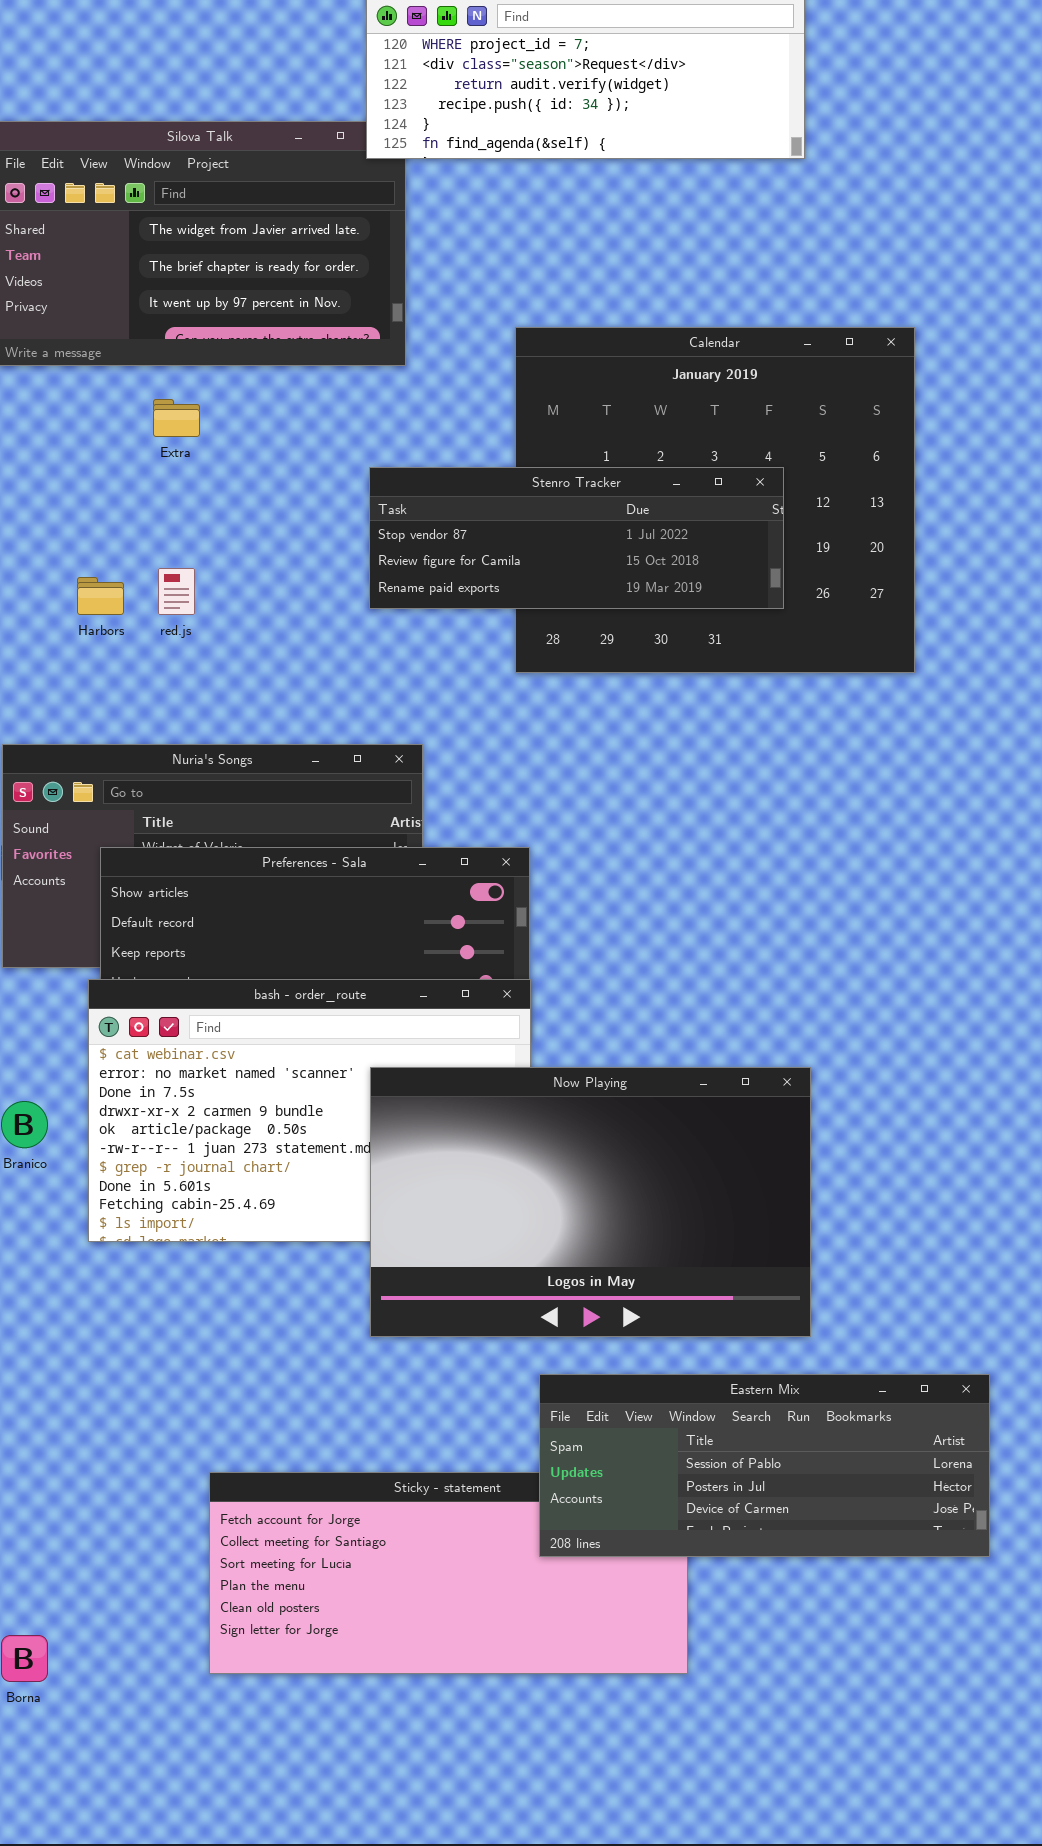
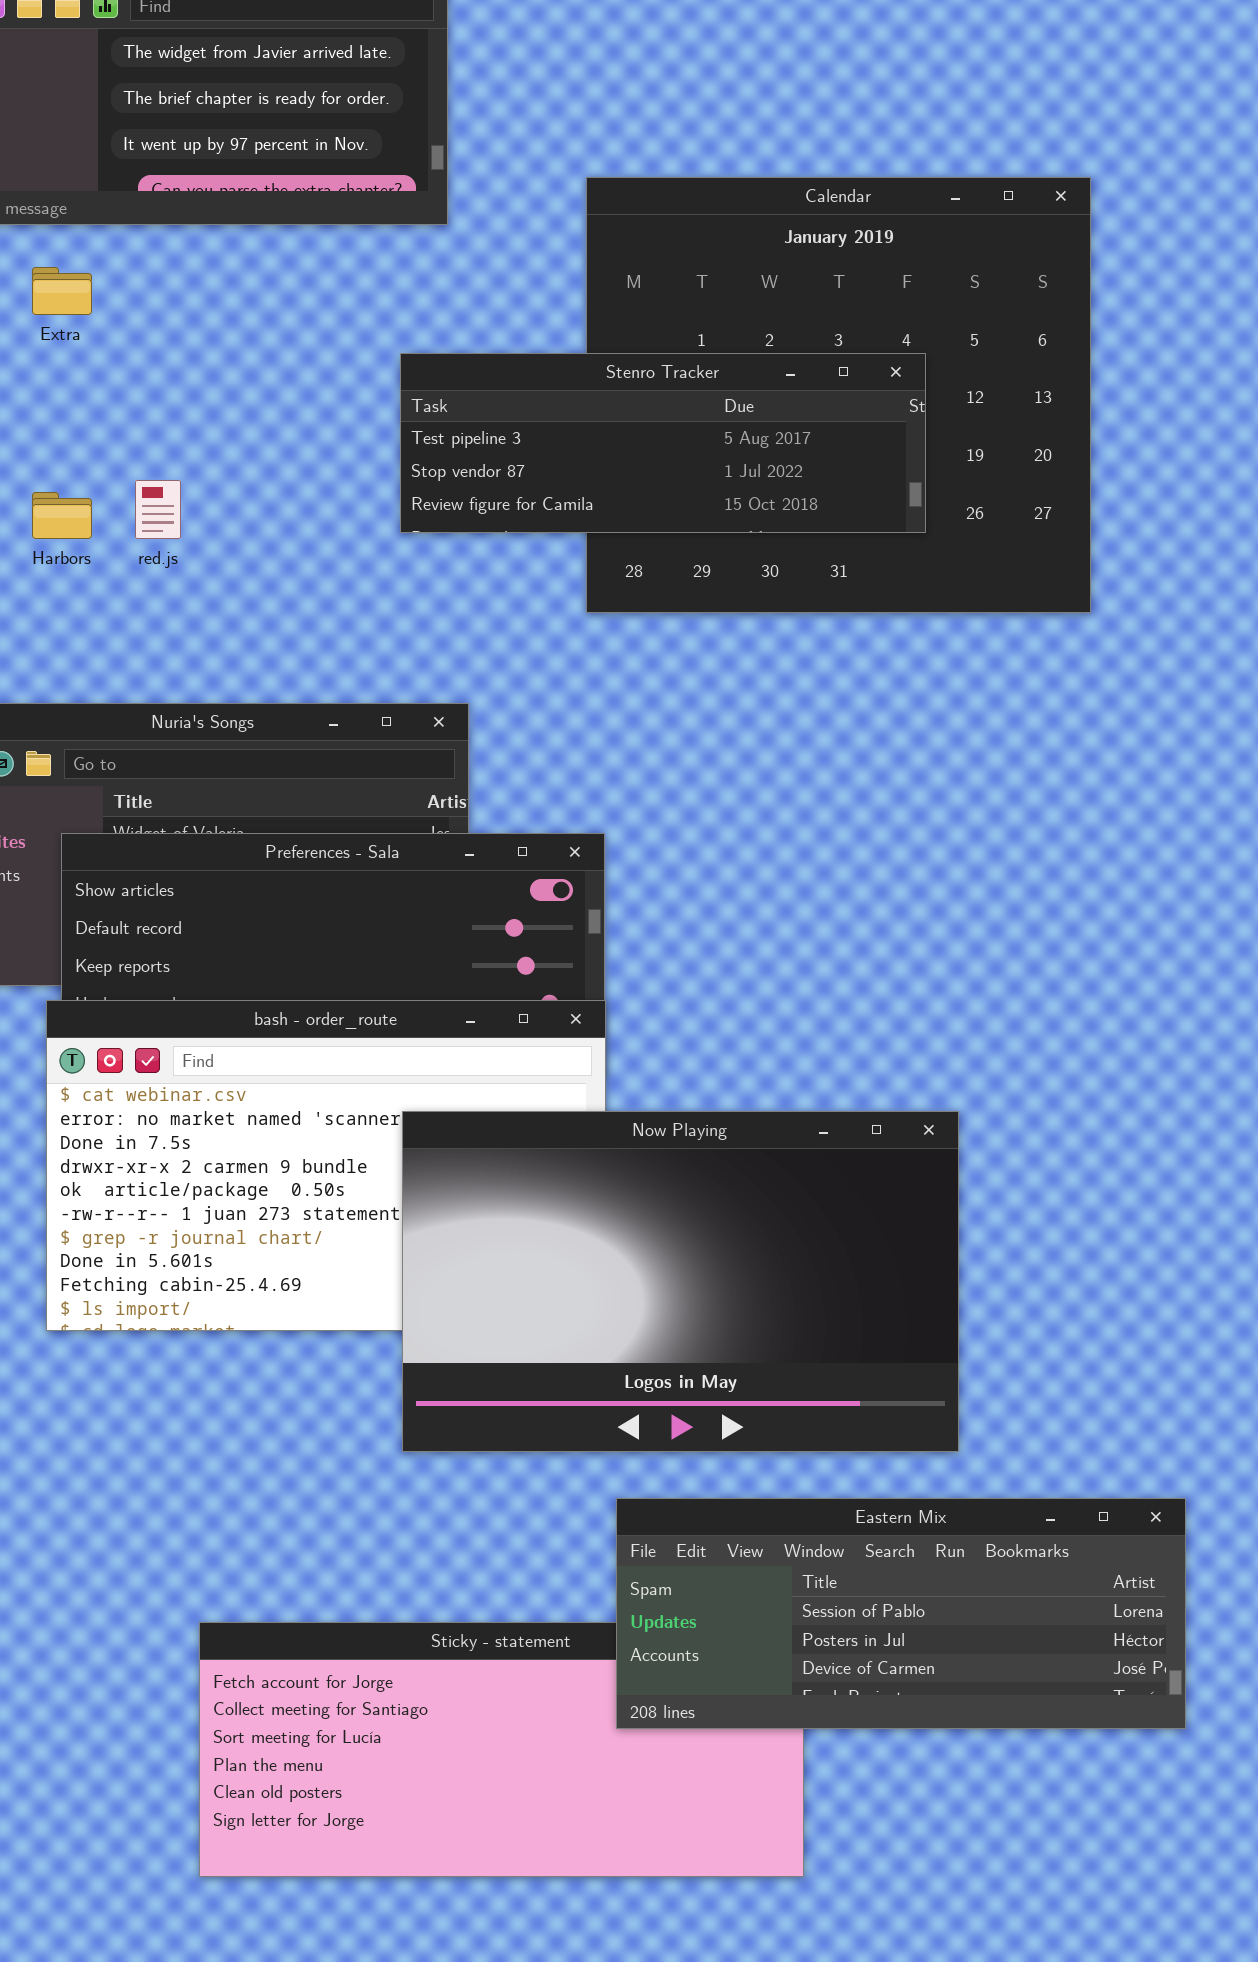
Extra: [153,399,200,437] -> [32,267,92,315], moved
Stenro Tracker: [369,467,784,609] -> [400,353,926,533], scrolled up 1 row

